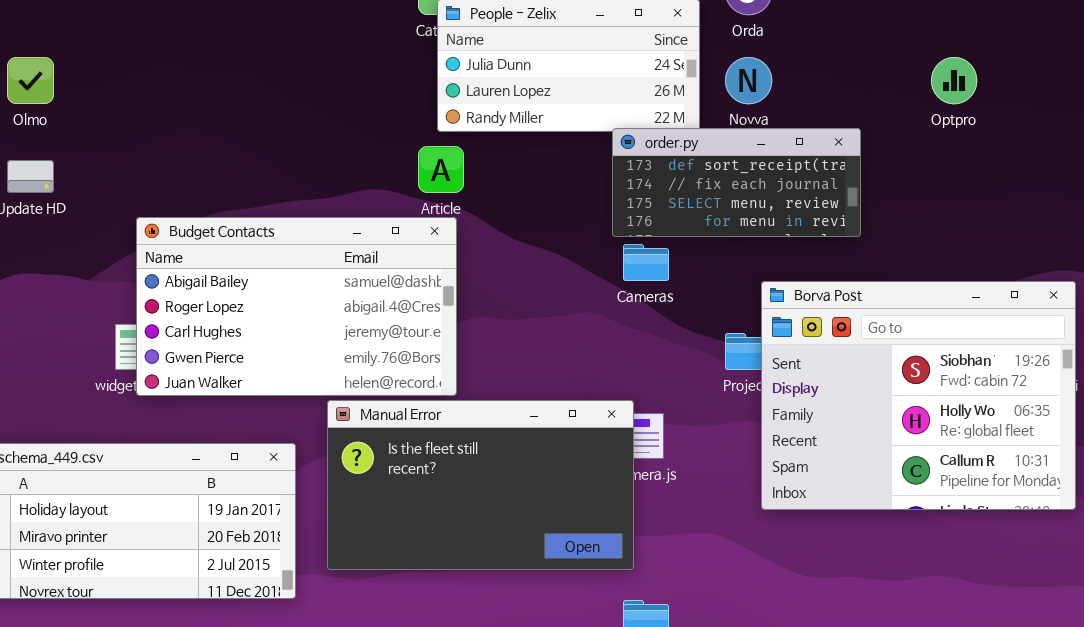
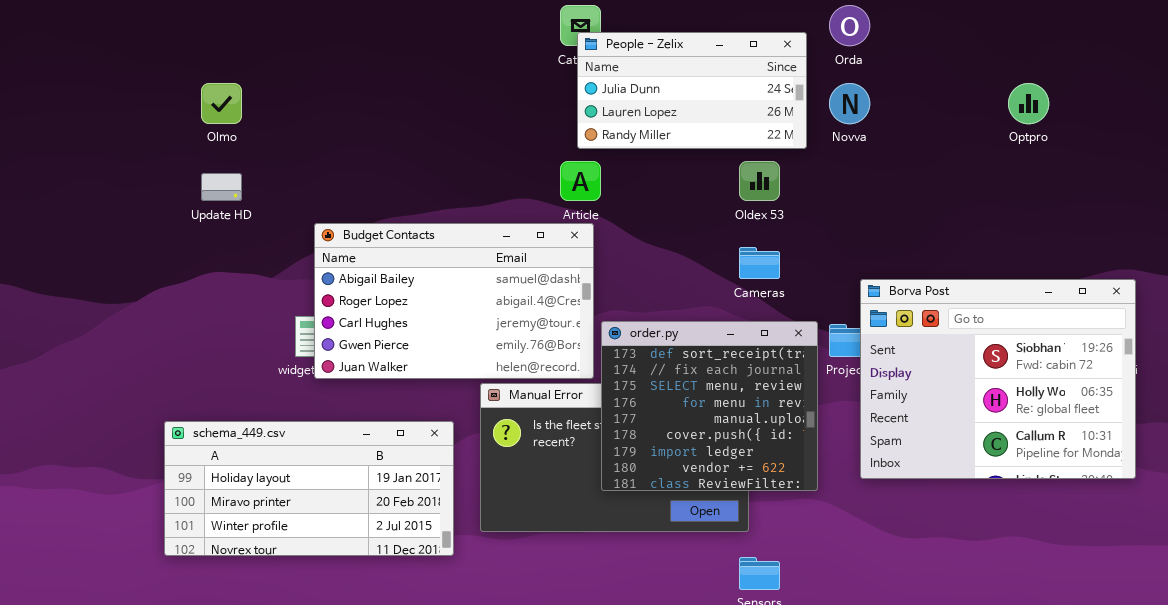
order.py: [612,128,861,237] -> [601,321,818,491], moved, resized

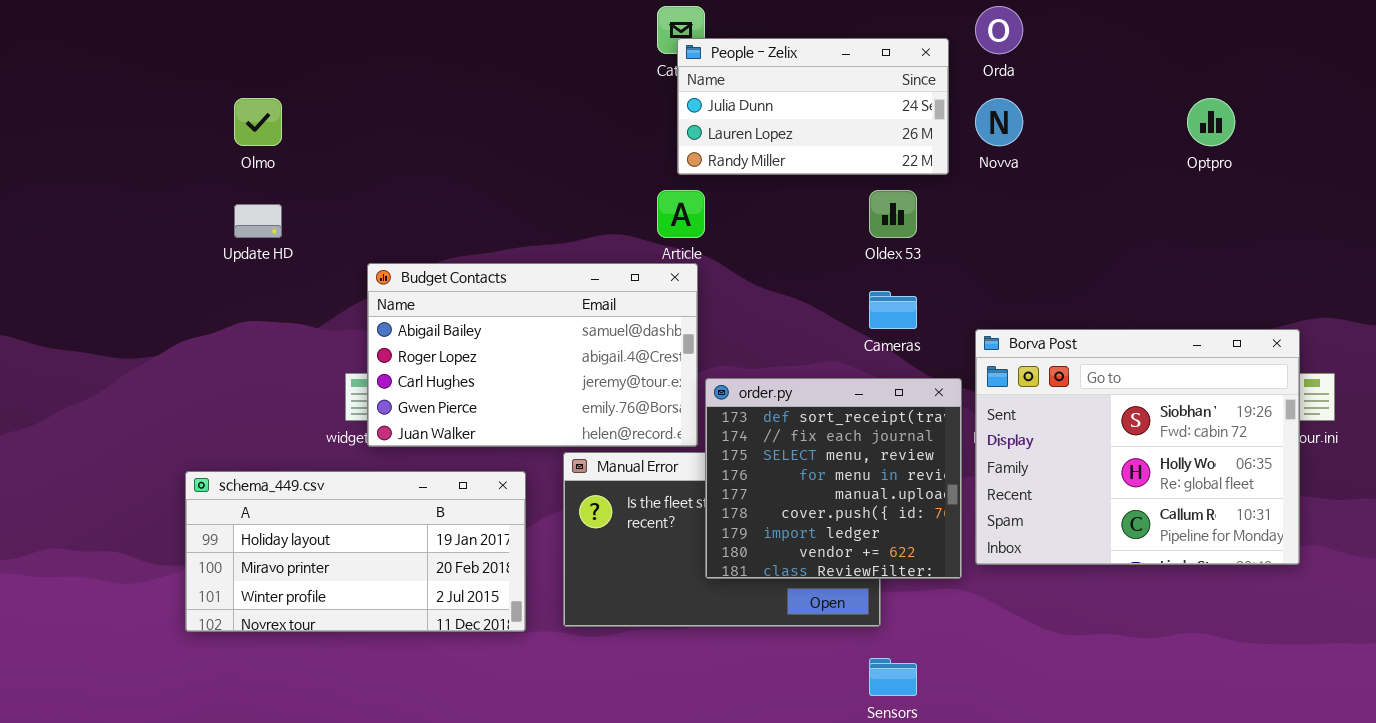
Borva Post: [860,279,1136,479] -> [975,329,1300,565], moved
schema_449.csv: [164,421,454,556] -> [185,471,526,632], moved

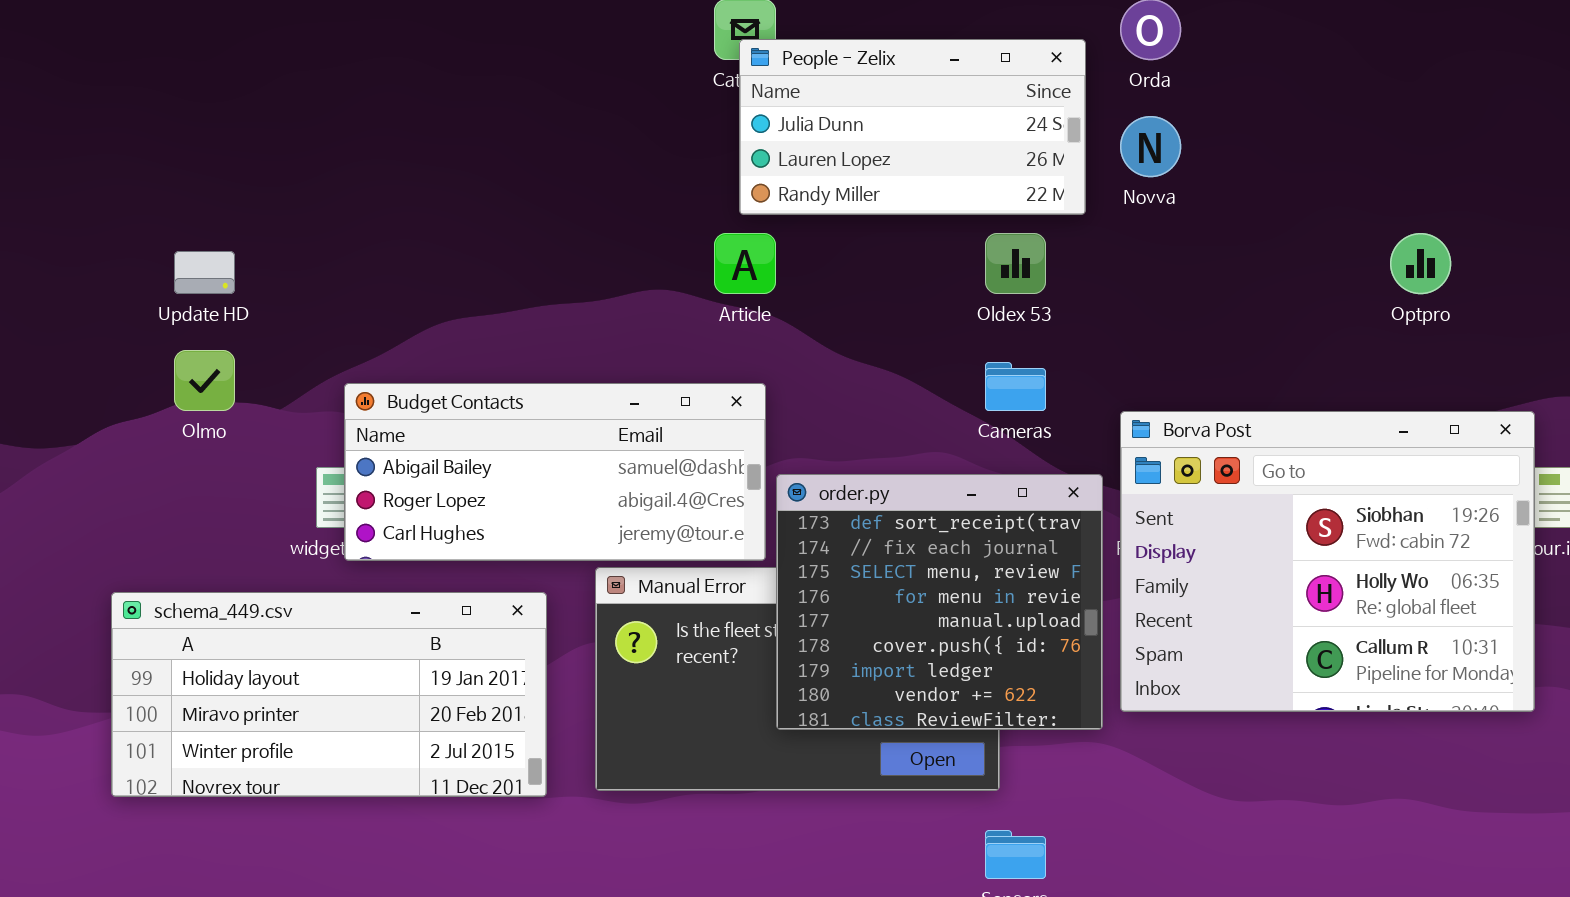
Olmo: [234,98,282,146] -> [174,350,235,411], moved
Optpro: [1187,98,1235,146] -> [1390,233,1451,294], moved
Budget Contacts: [367,263,698,447] -> [344,383,766,561], resized

